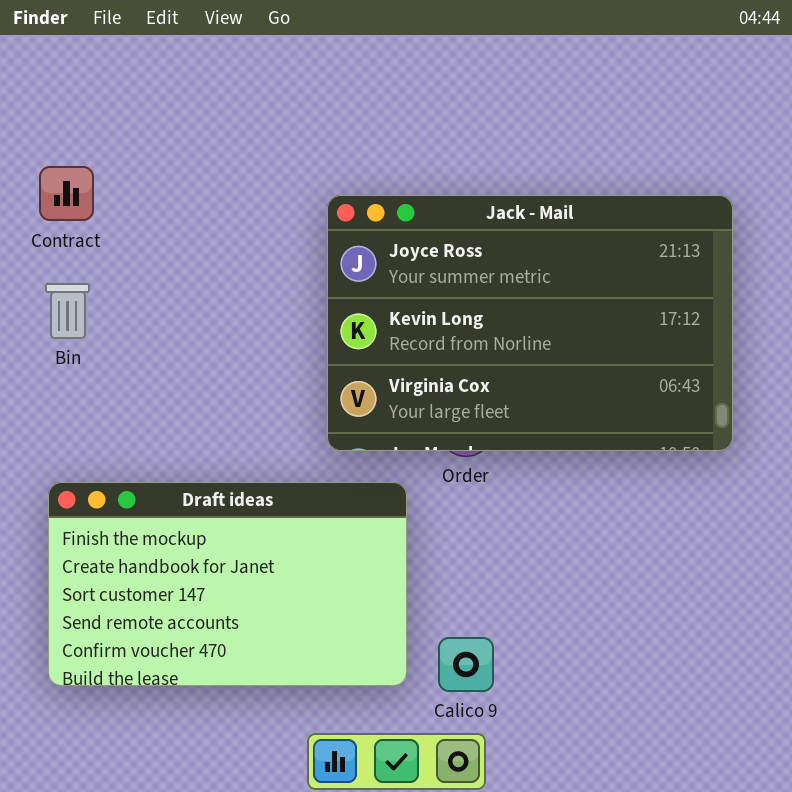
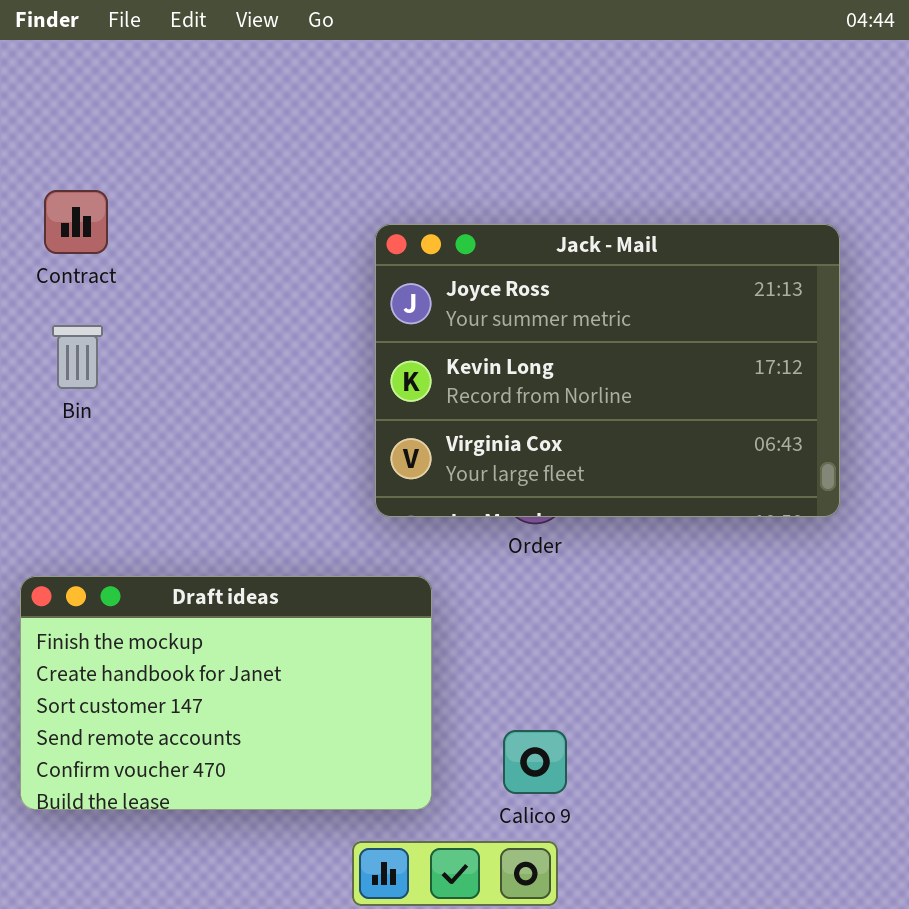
Draft ideas: [48,482,407,686] -> [20,576,432,810], moved

